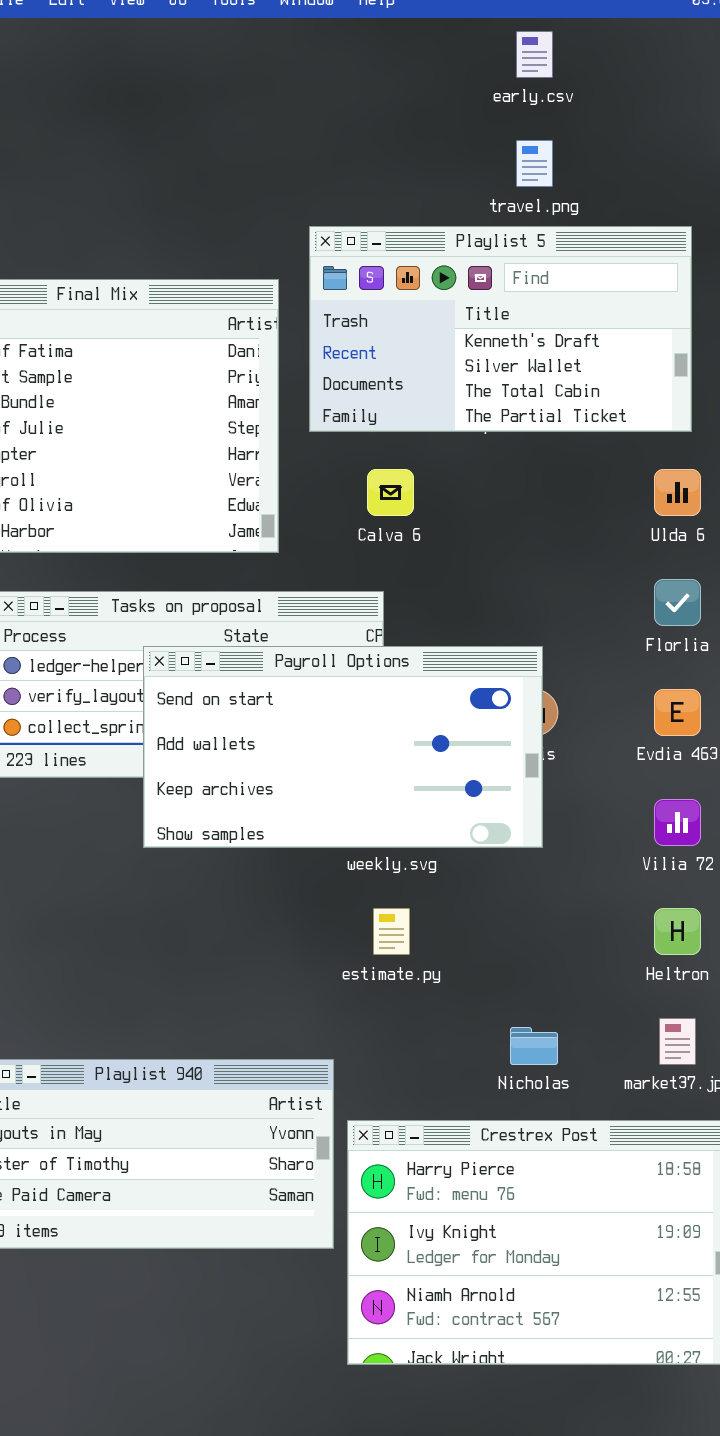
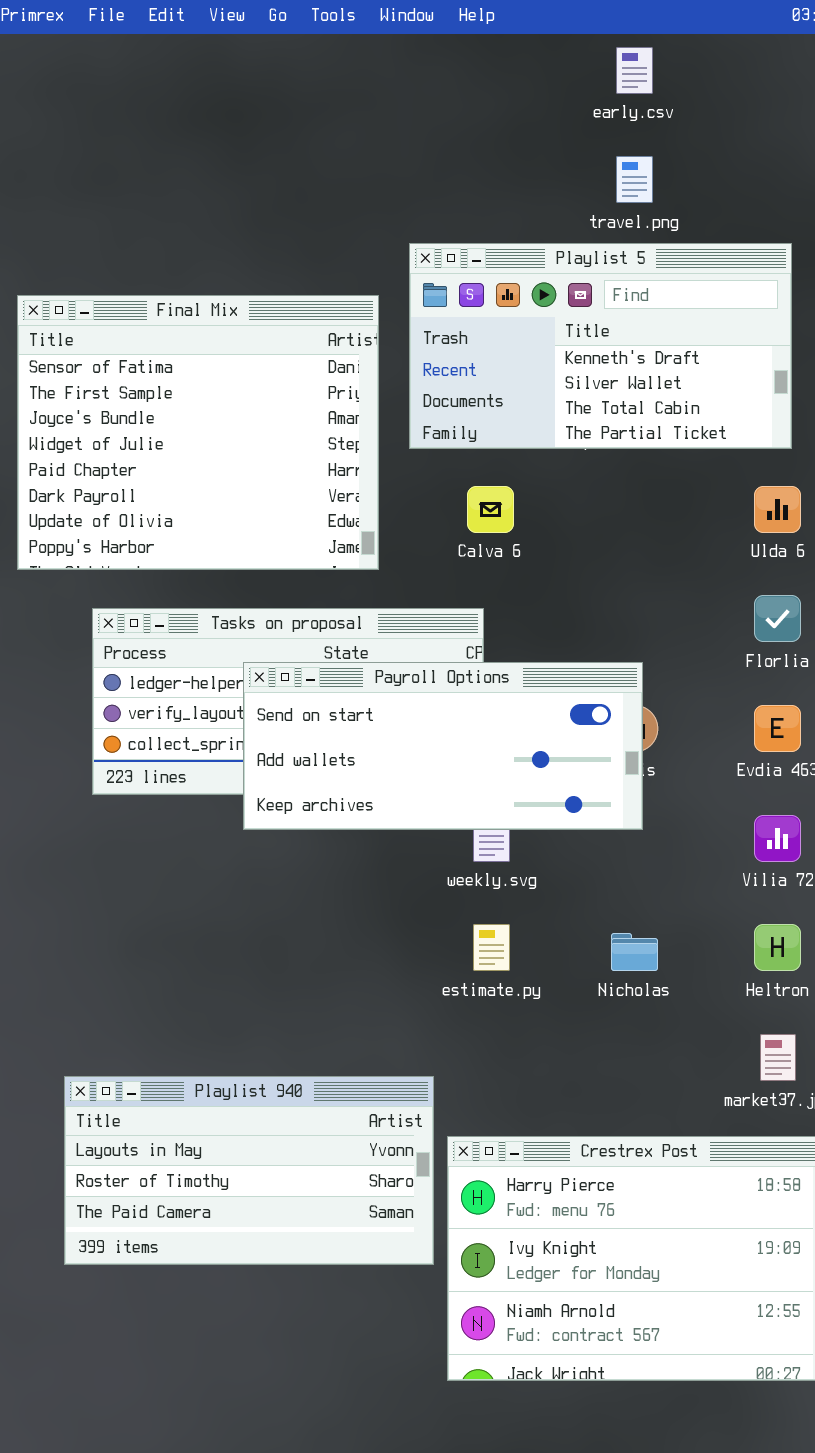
Payroll Options: [143,646,543,848] -> [243,662,643,830], resized
Nicholas: [510,1027,558,1065] -> [611,933,658,971], moved

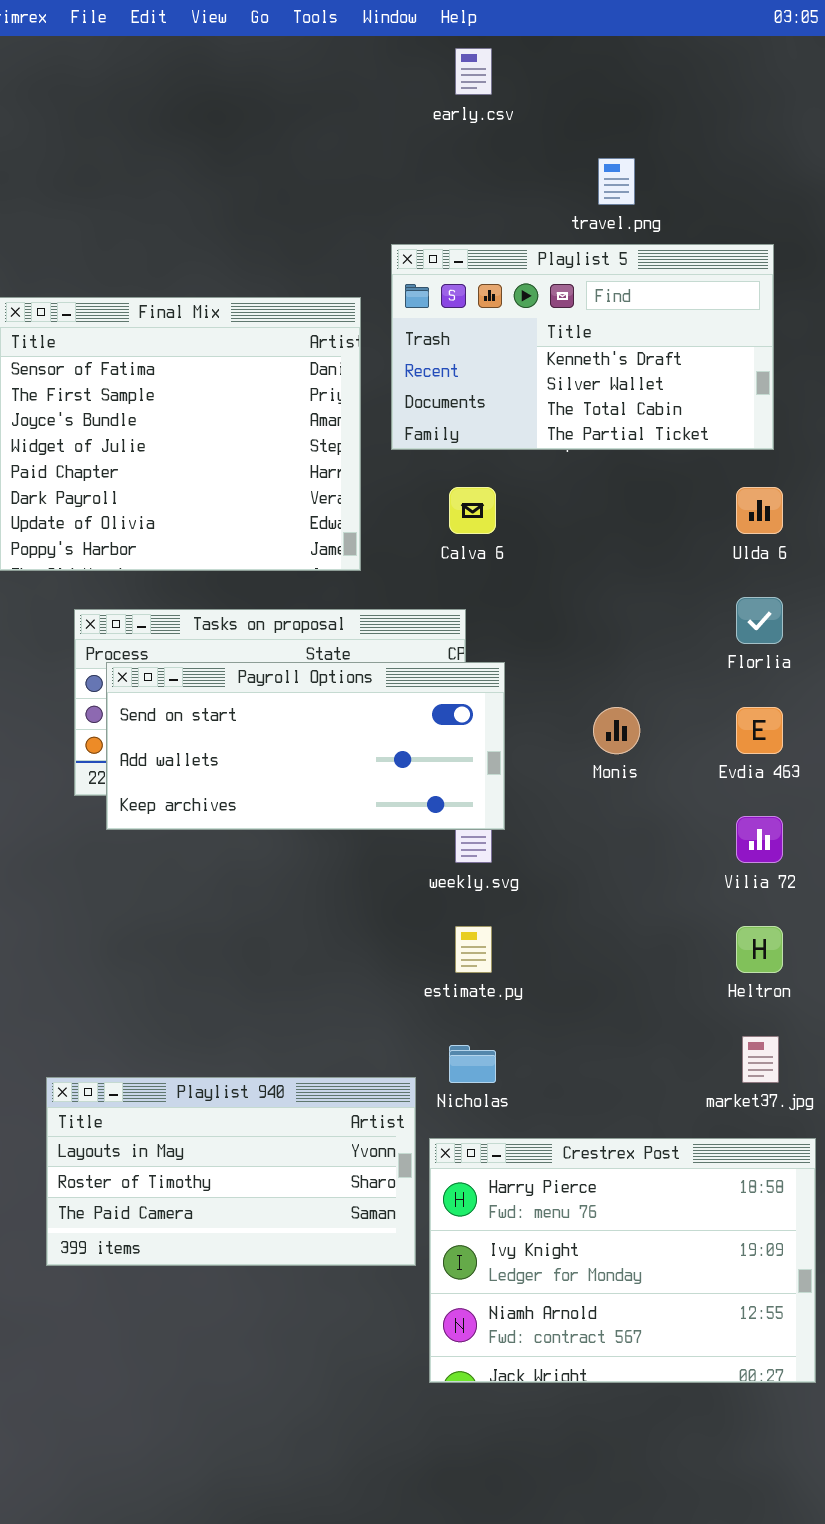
early.csv: [616,47,653,94] -> [455,48,492,95], moved
Payroll Options: [243,662,643,830] -> [106,662,505,830], moved
Nicholas: [611,933,658,971] -> [449,1045,496,1083], moved

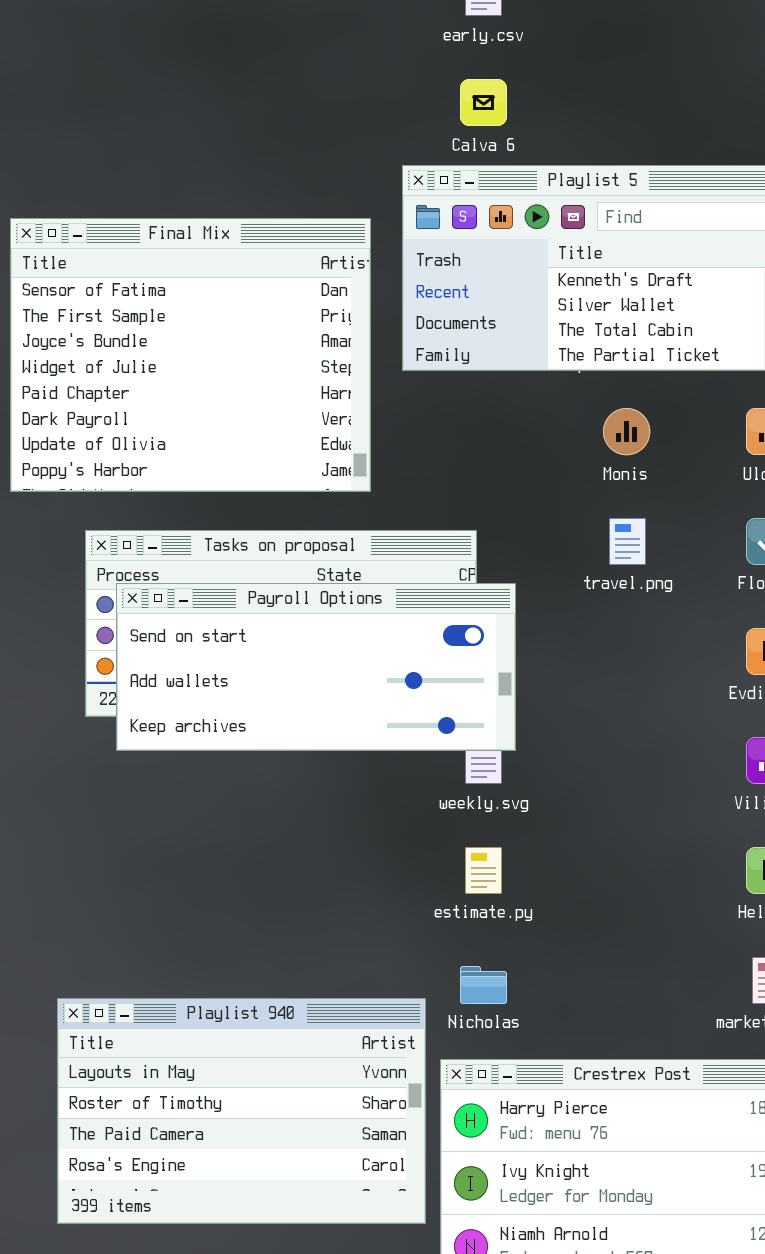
travel.png: [598,158,635,205] -> [609,518,646,565], moved
Calva 6: [449,487,496,534] -> [460,79,507,126], moved
Monis: [593,707,640,754] -> [603,408,650,455], moved
Playlist 940: [46,1077,416,1266] -> [57,998,426,1224], resized

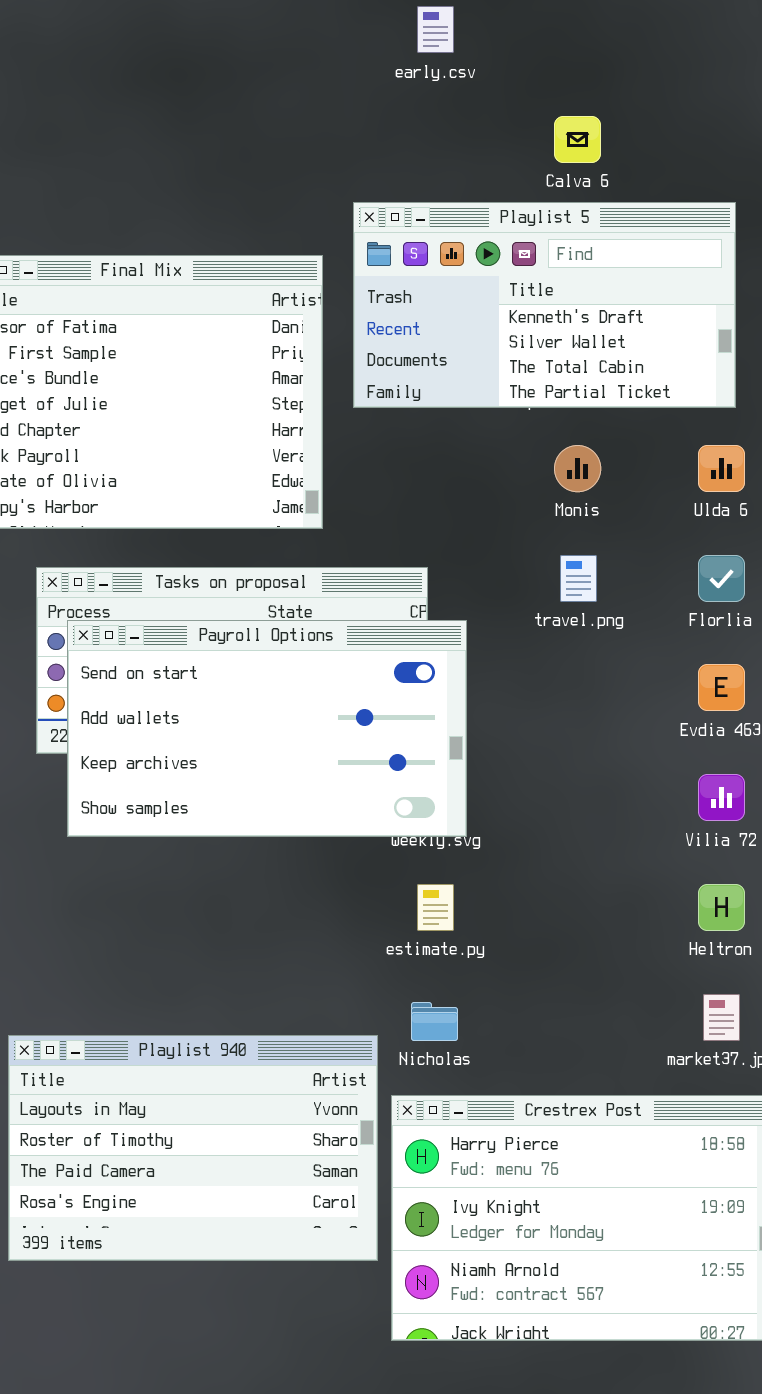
Calva 6: [460,79,507,126] -> [554,116,601,163], moved
Payroll Options: [116,583,516,751] -> [67,620,467,837], resized

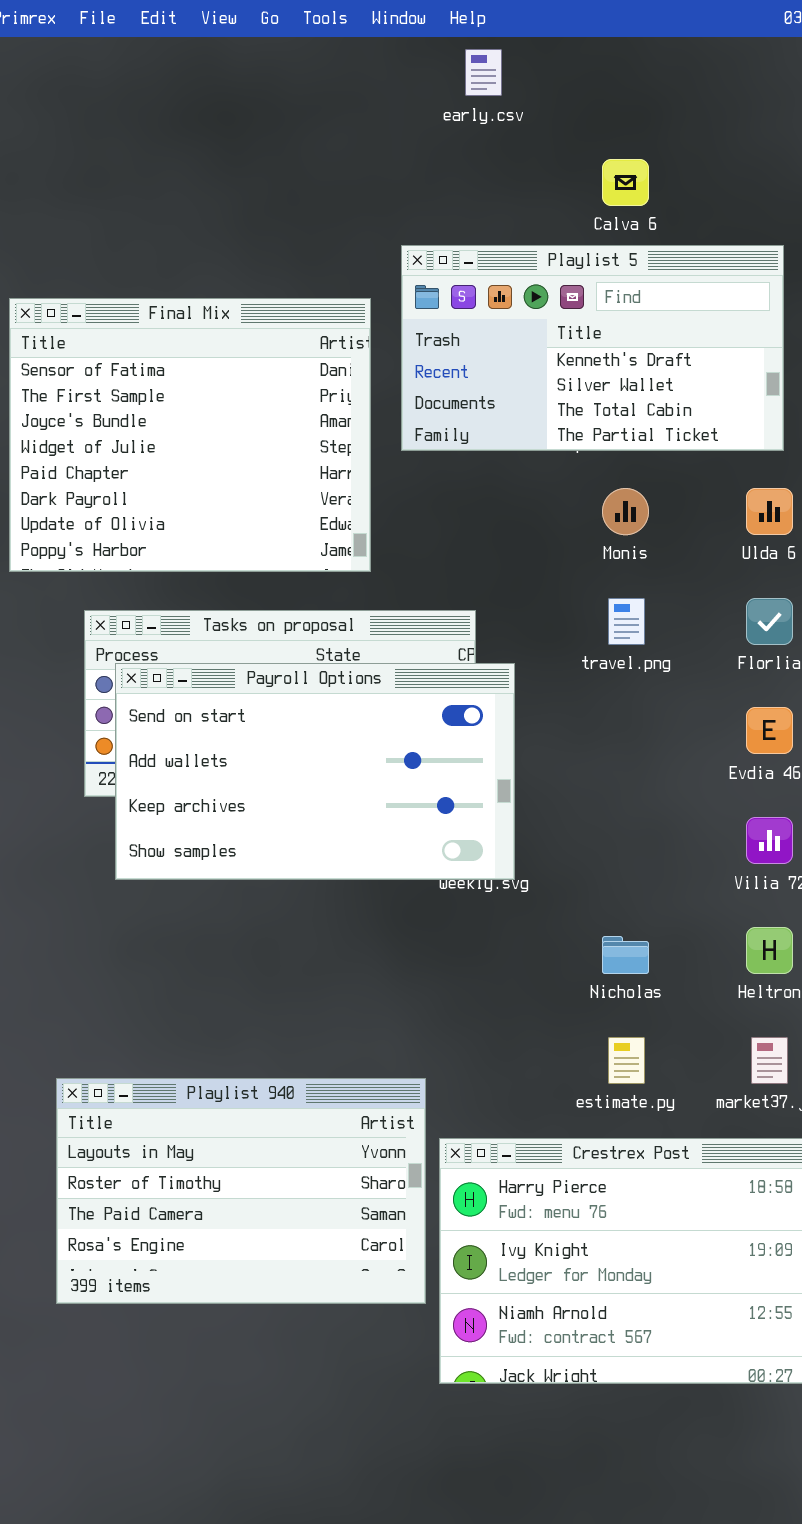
estimate.py: [417,884,454,931] -> [608,1037,645,1084], moved
Nicholas: [411,1002,458,1041] -> [602,936,649,974], moved

